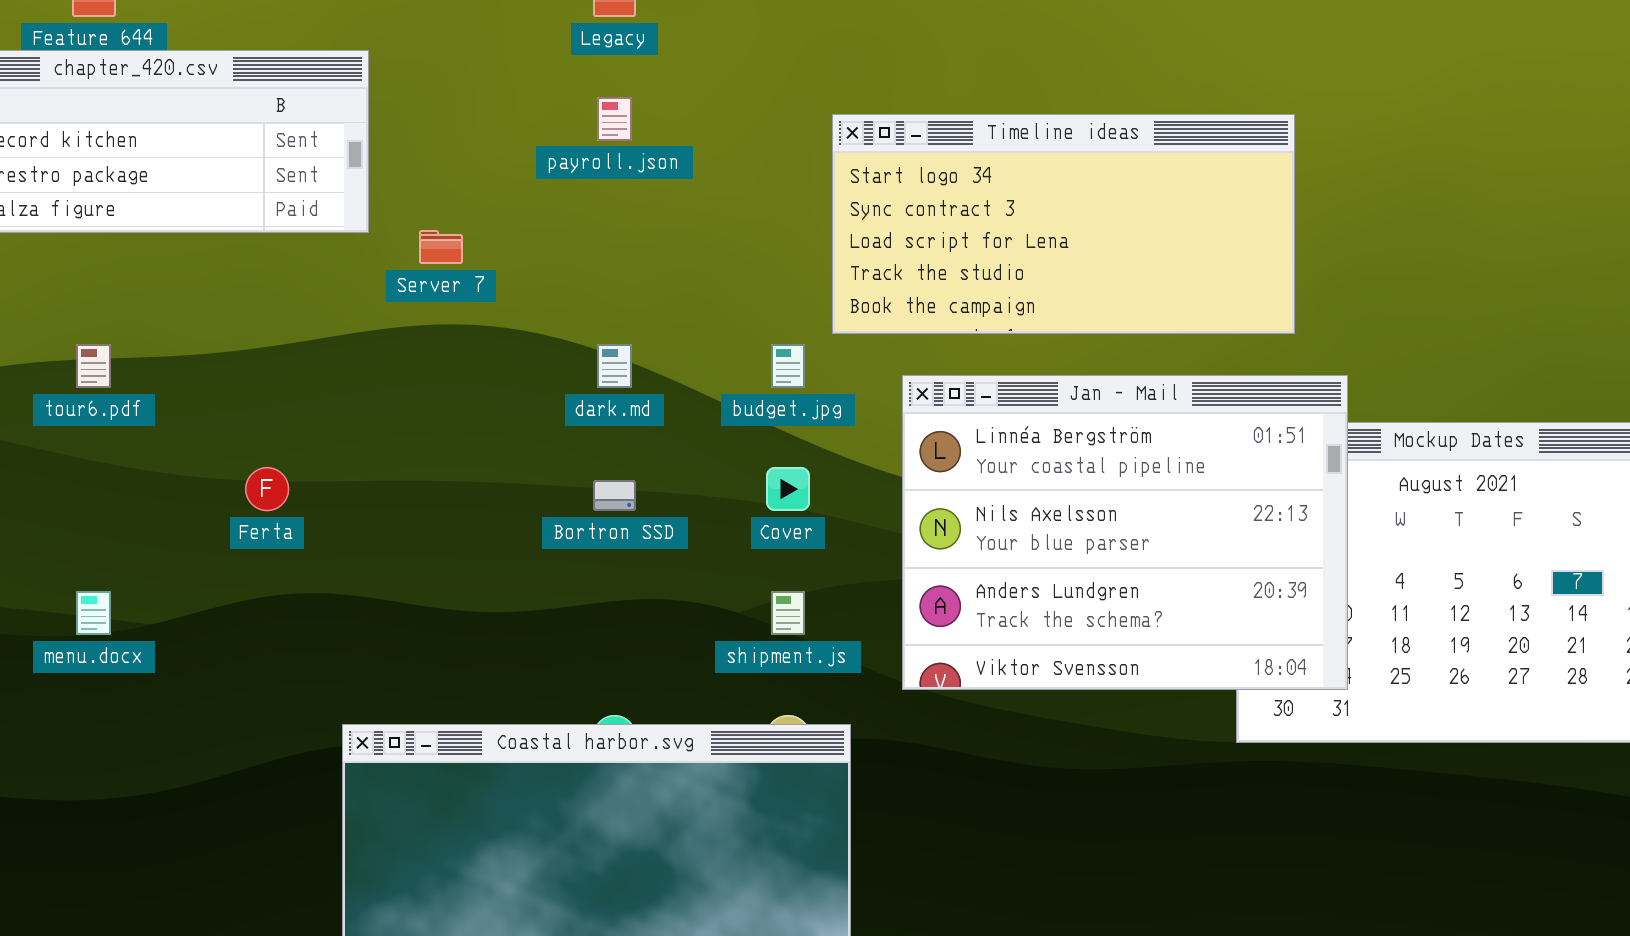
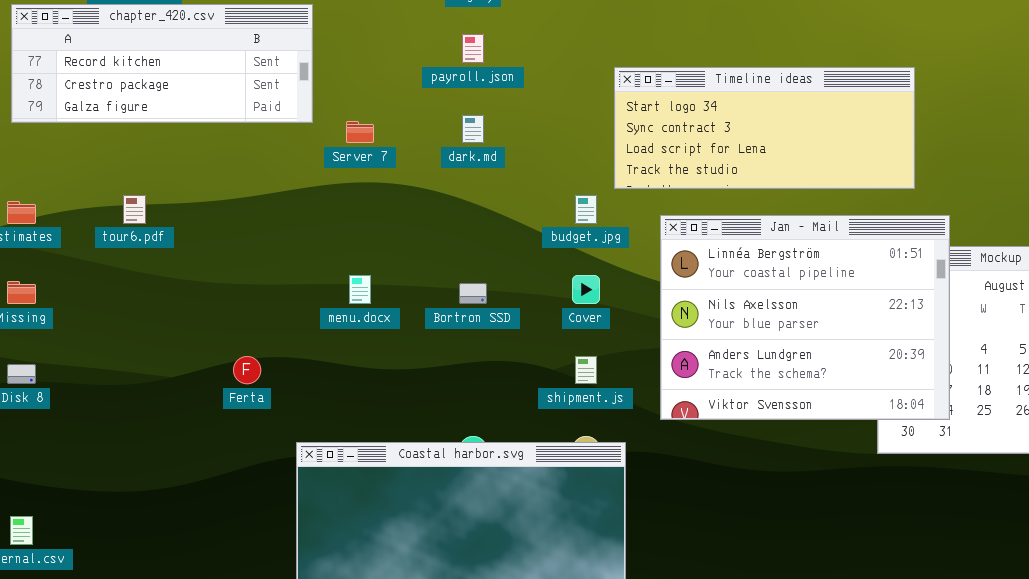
Timeline ideas: [832,114,1295,334] -> [614,67,915,189], resized
dark.md: [597,344,632,388] -> [462,115,484,143], moved
Ferta: [245,467,289,511] -> [233,356,261,384], moved
menu.docx: [76,591,111,635] -> [349,275,371,304], moved

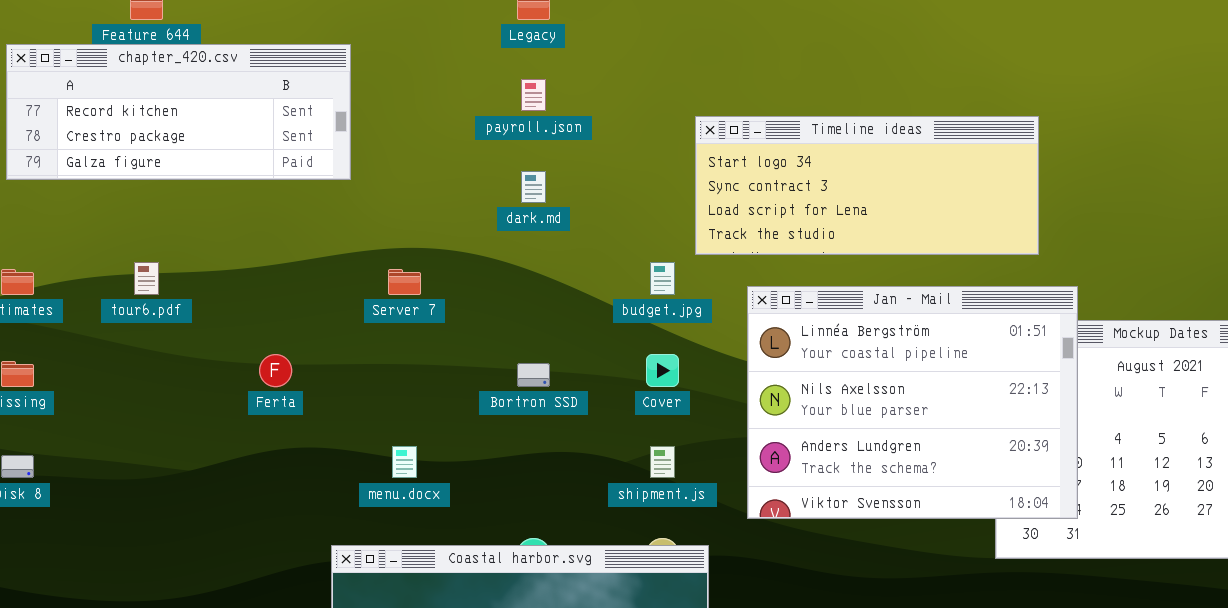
Server 7: [346,121,374,143] -> [388,269,421,295], moved
menu.docx: [349,275,371,304] -> [392,446,417,478], moved
Ferta: [233,356,261,384] -> [259,354,292,387], moved

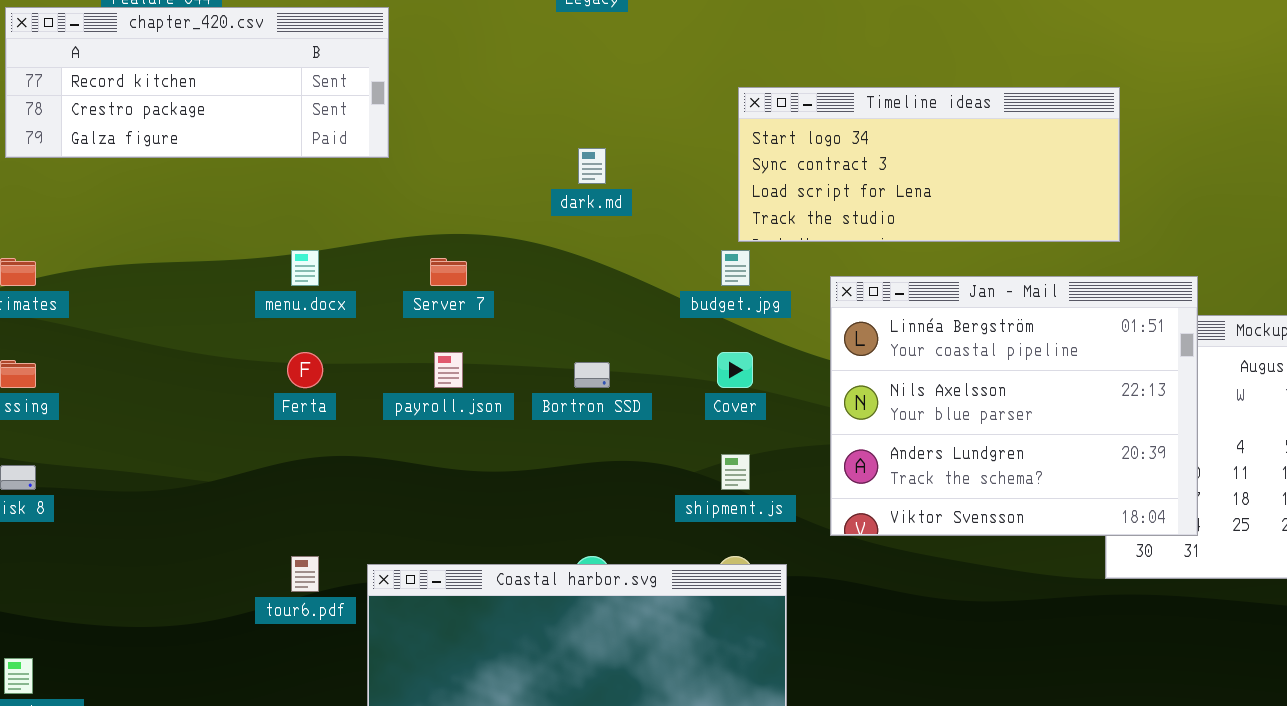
payroll.json: [521,79,546,111] -> [434,352,463,388], moved
Timeline ideas: [695,116,1039,255] -> [738,87,1120,242], moved
tour6.pdf: [134,262,159,295] -> [291,556,319,592], moved
menu.docx: [392,446,417,478] -> [291,250,319,286], moved

